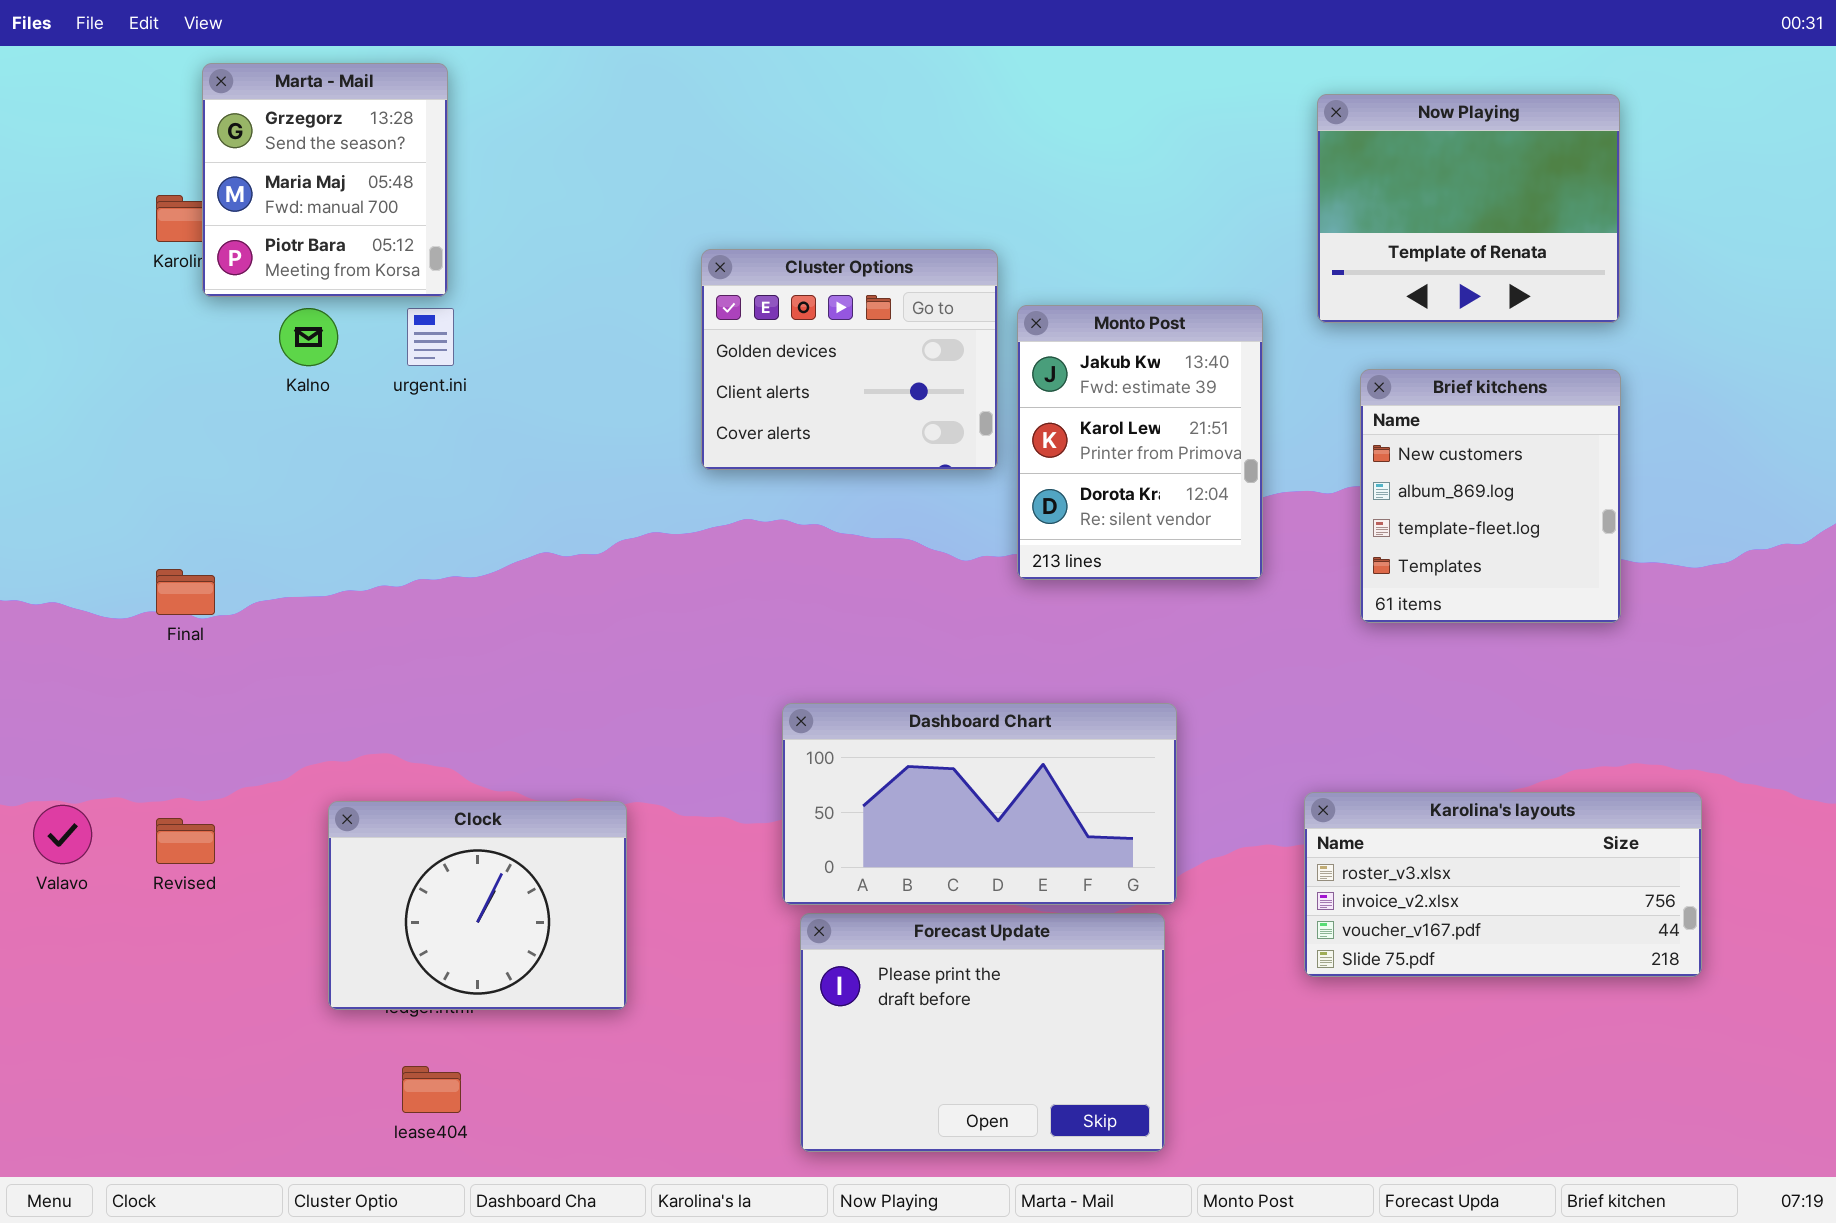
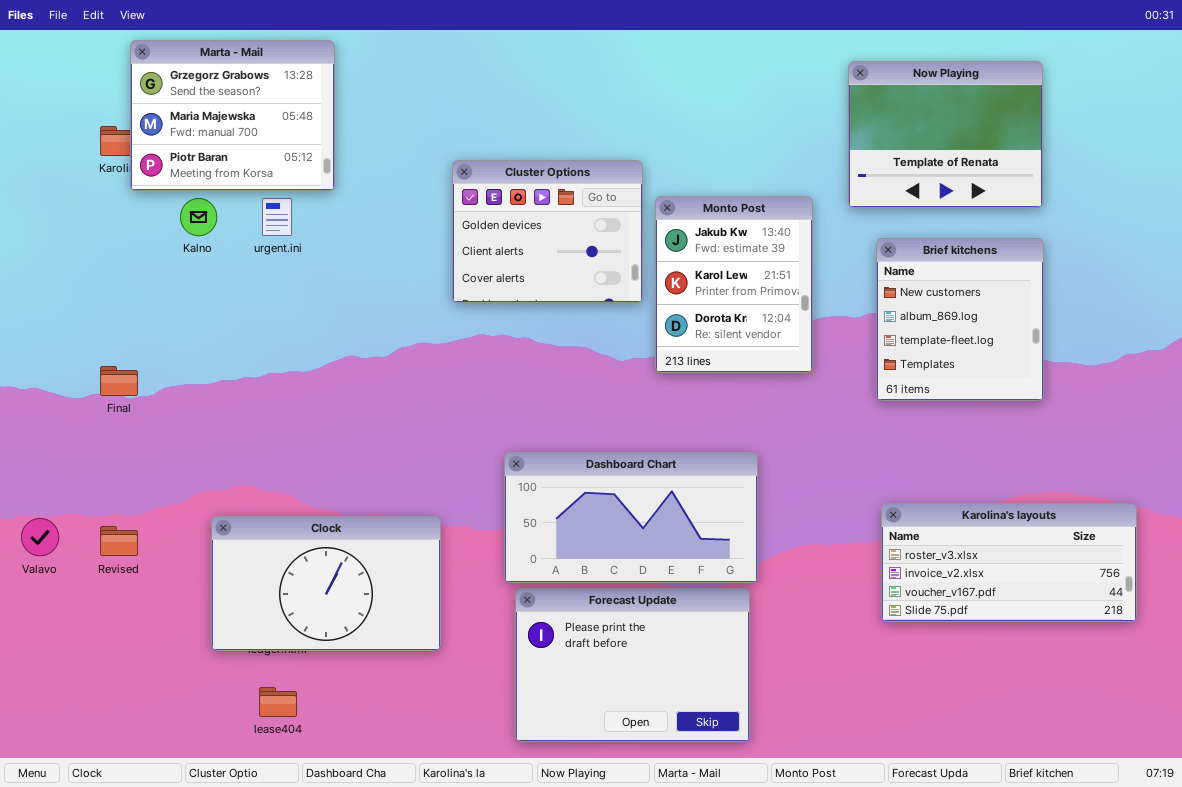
Marta - Mail: [202,63,448,297] -> [130,40,335,191], resized
Karolina's layouts: [1304,792,1702,977] -> [881,503,1137,622], moved
Clock: [328,801,627,1010] -> [211,516,441,651], resized

